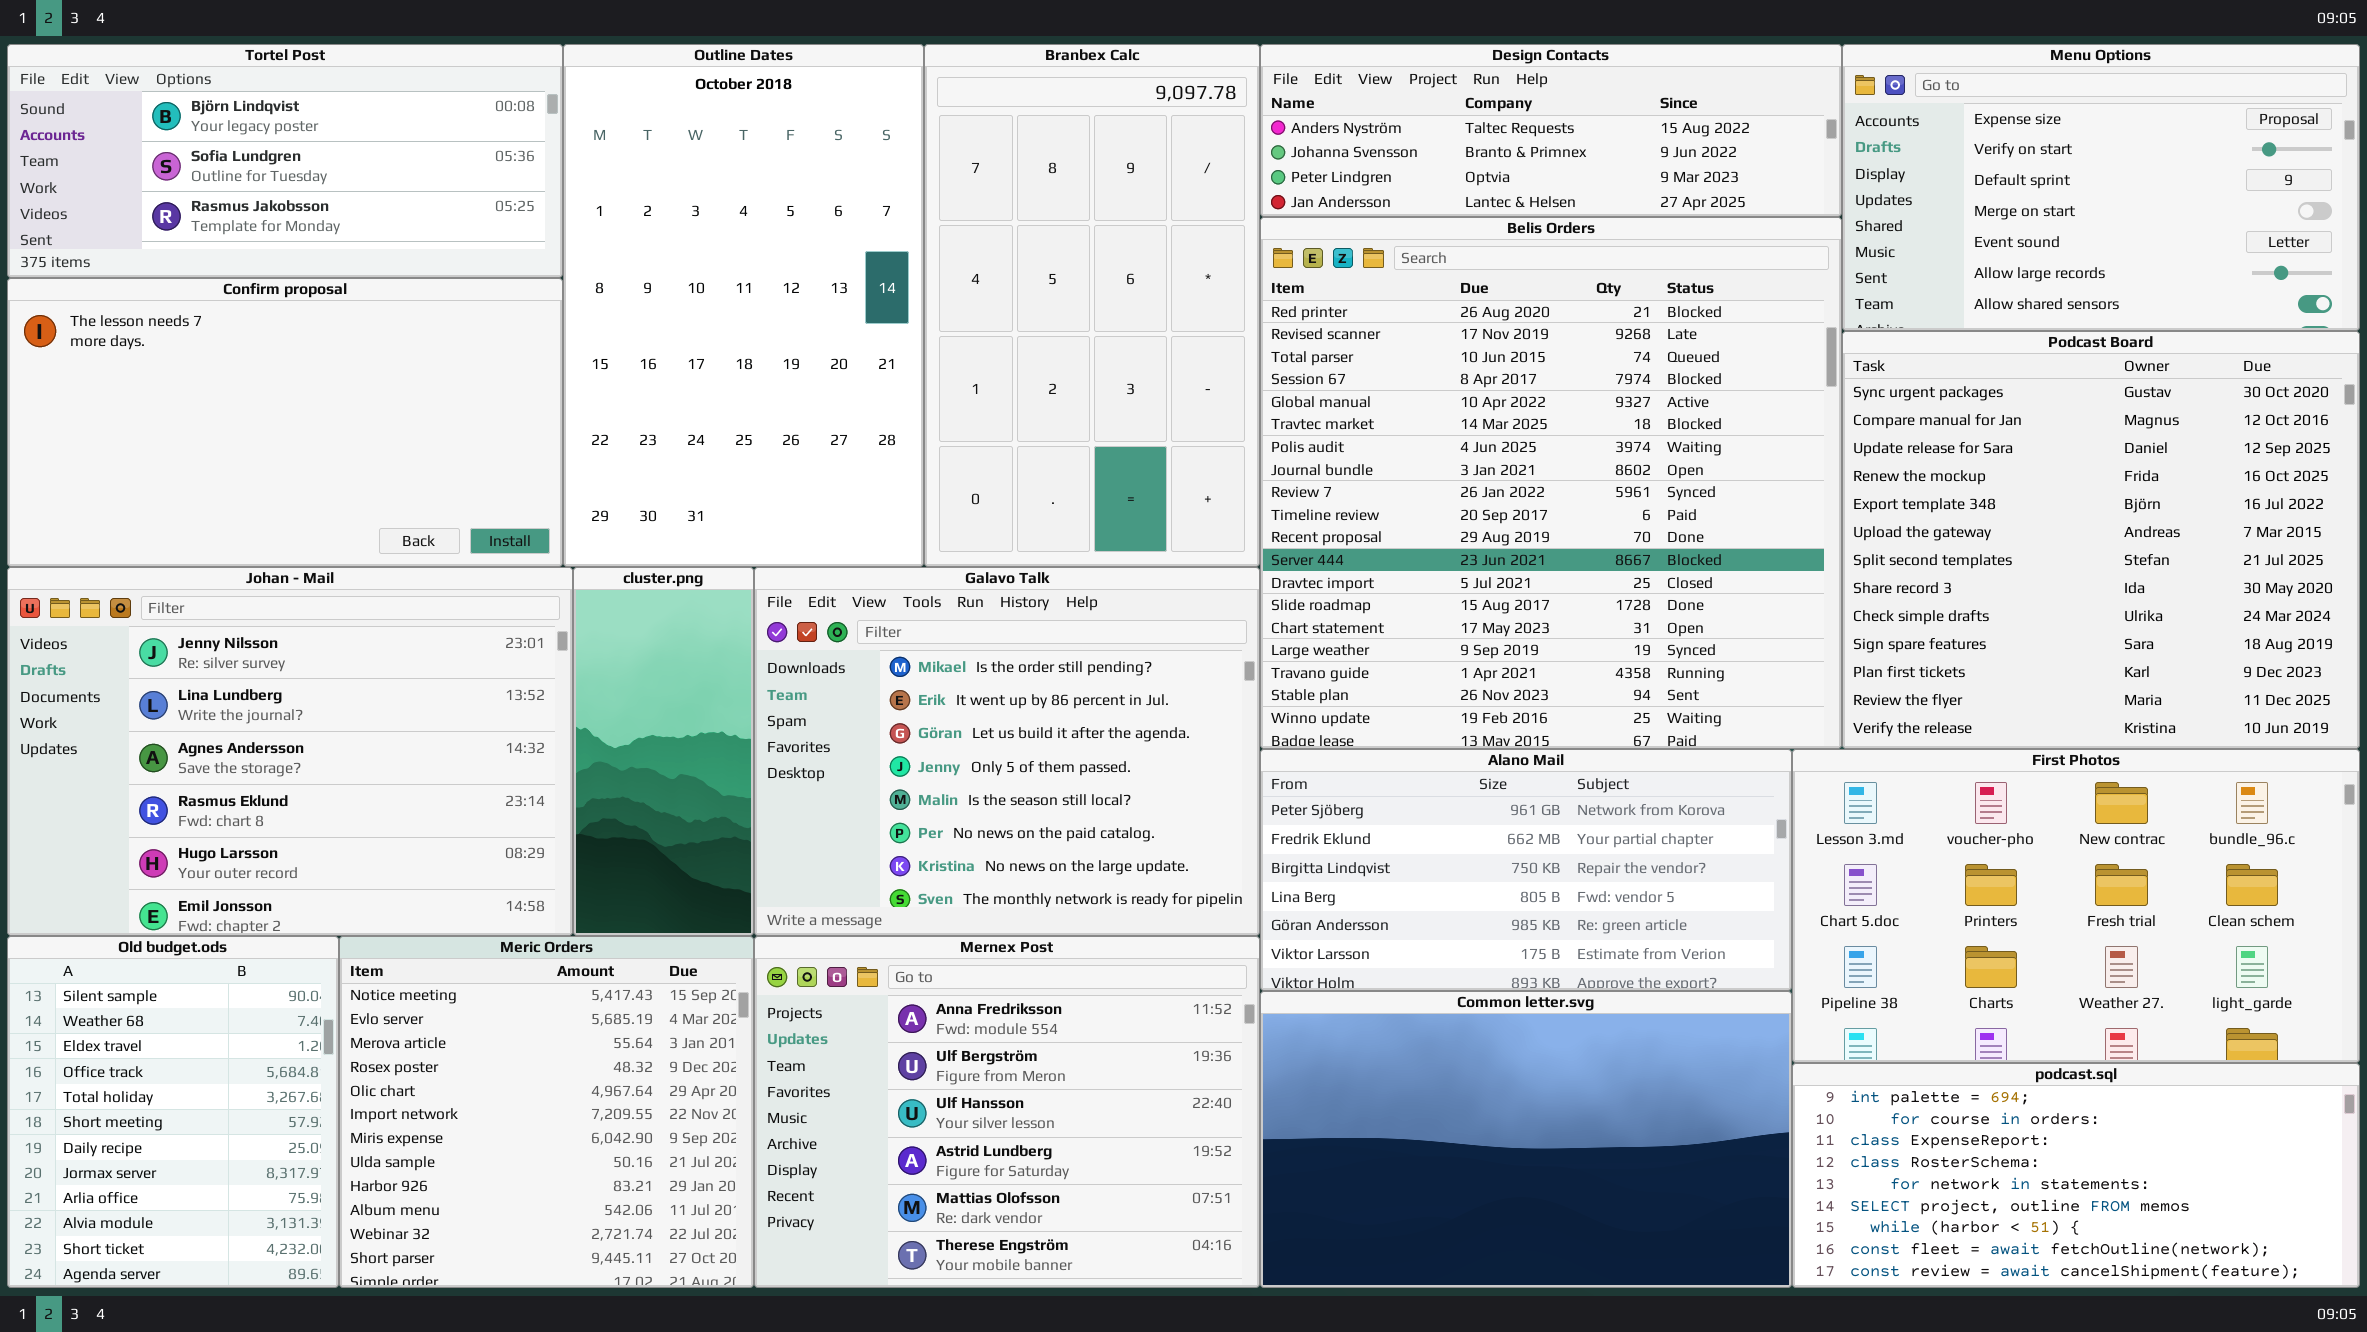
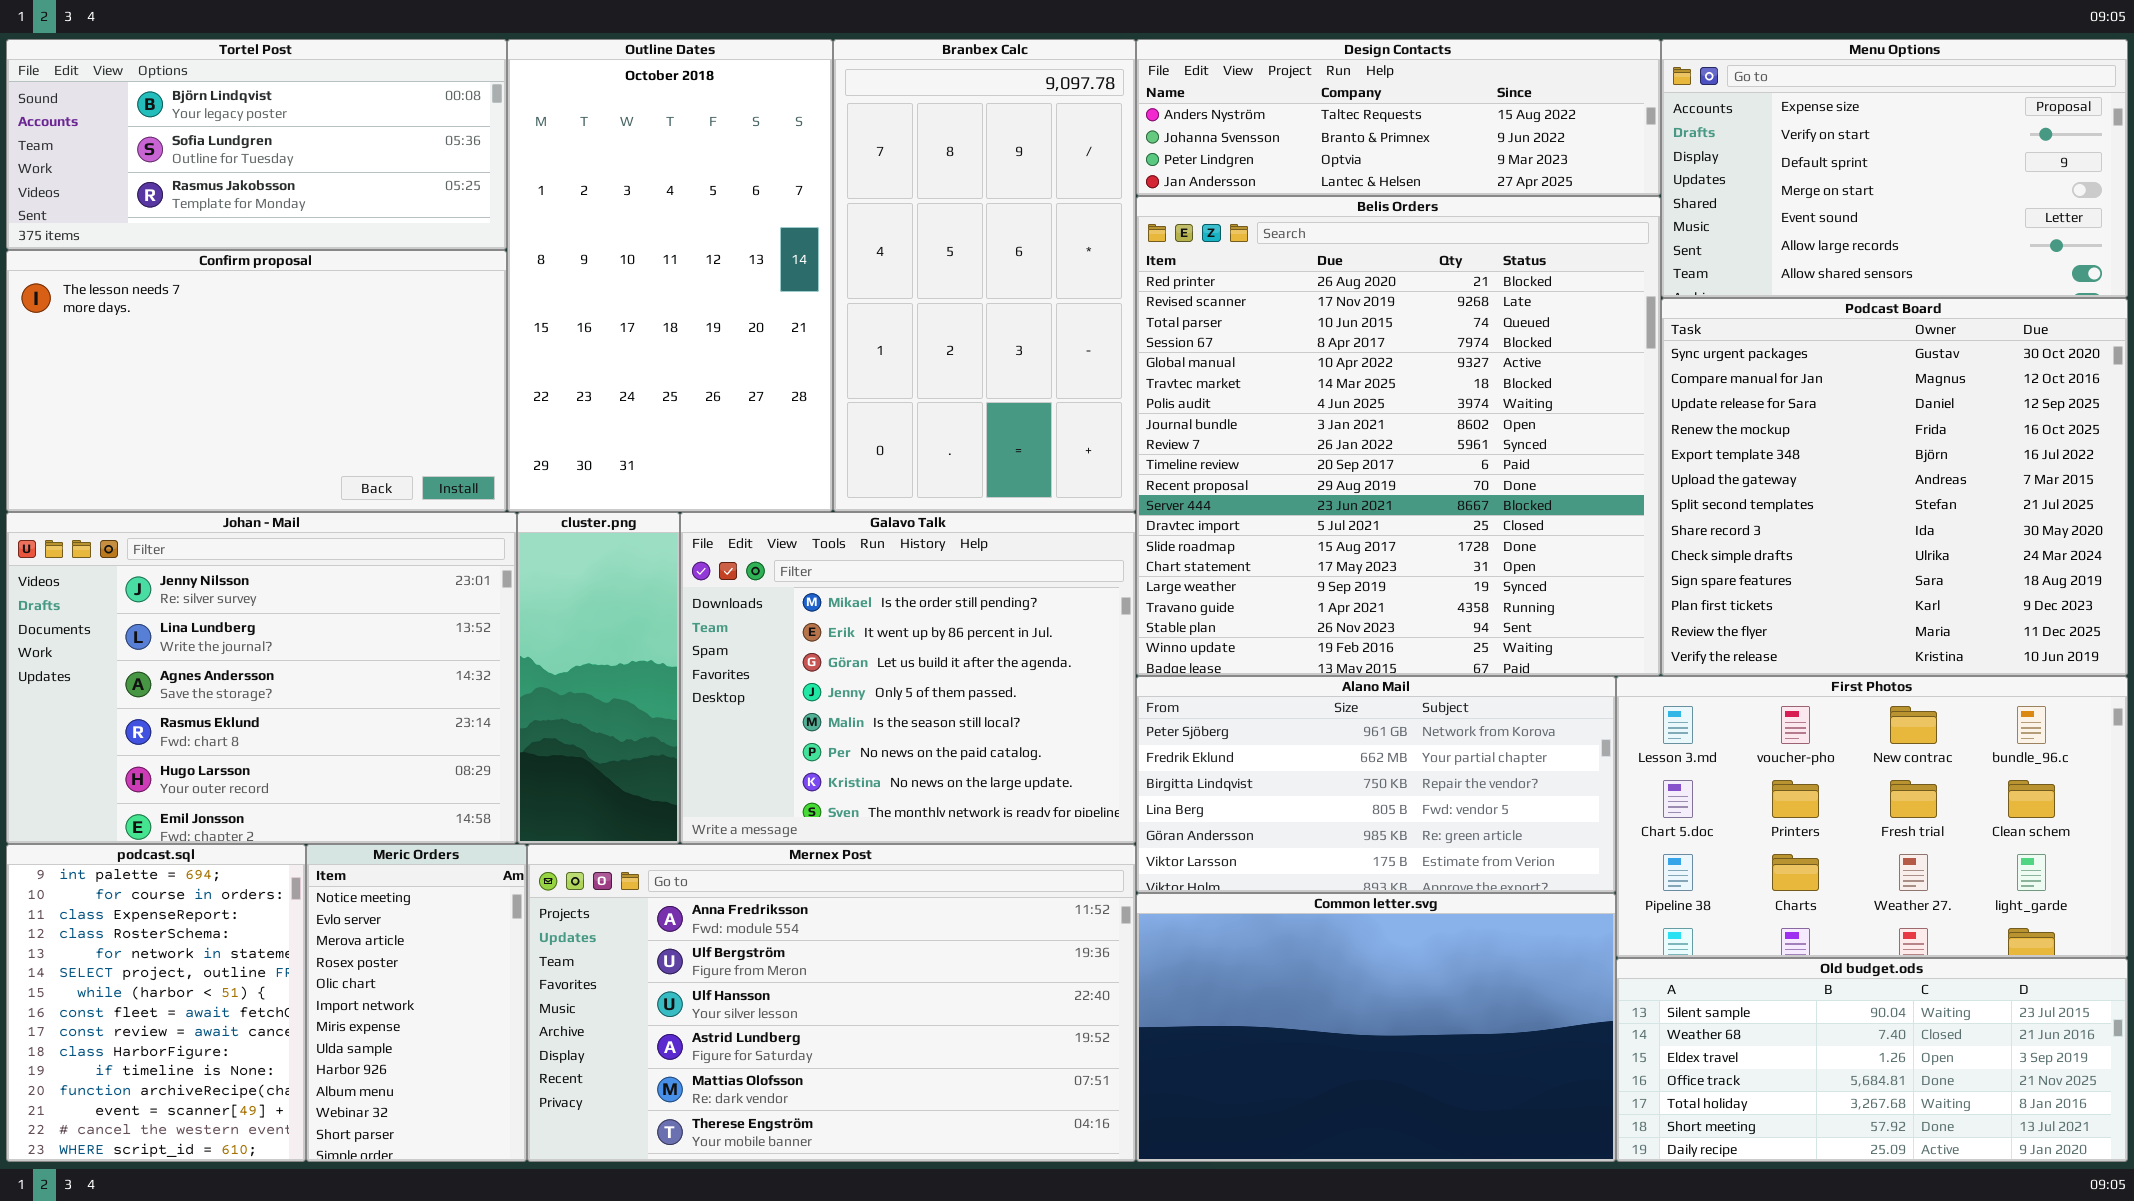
Old budget.ods: [7,936,339,1288] -> [1616,958,2128,1162], moved, resized
Meric Orders: [339,936,754,1288] -> [306,844,527,1162], resized
Mernex Post: [754,936,1260,1288] -> [527,844,1136,1162], resized
podcast.sql: [1792,1063,2360,1288] -> [6,844,306,1162], moved, resized

